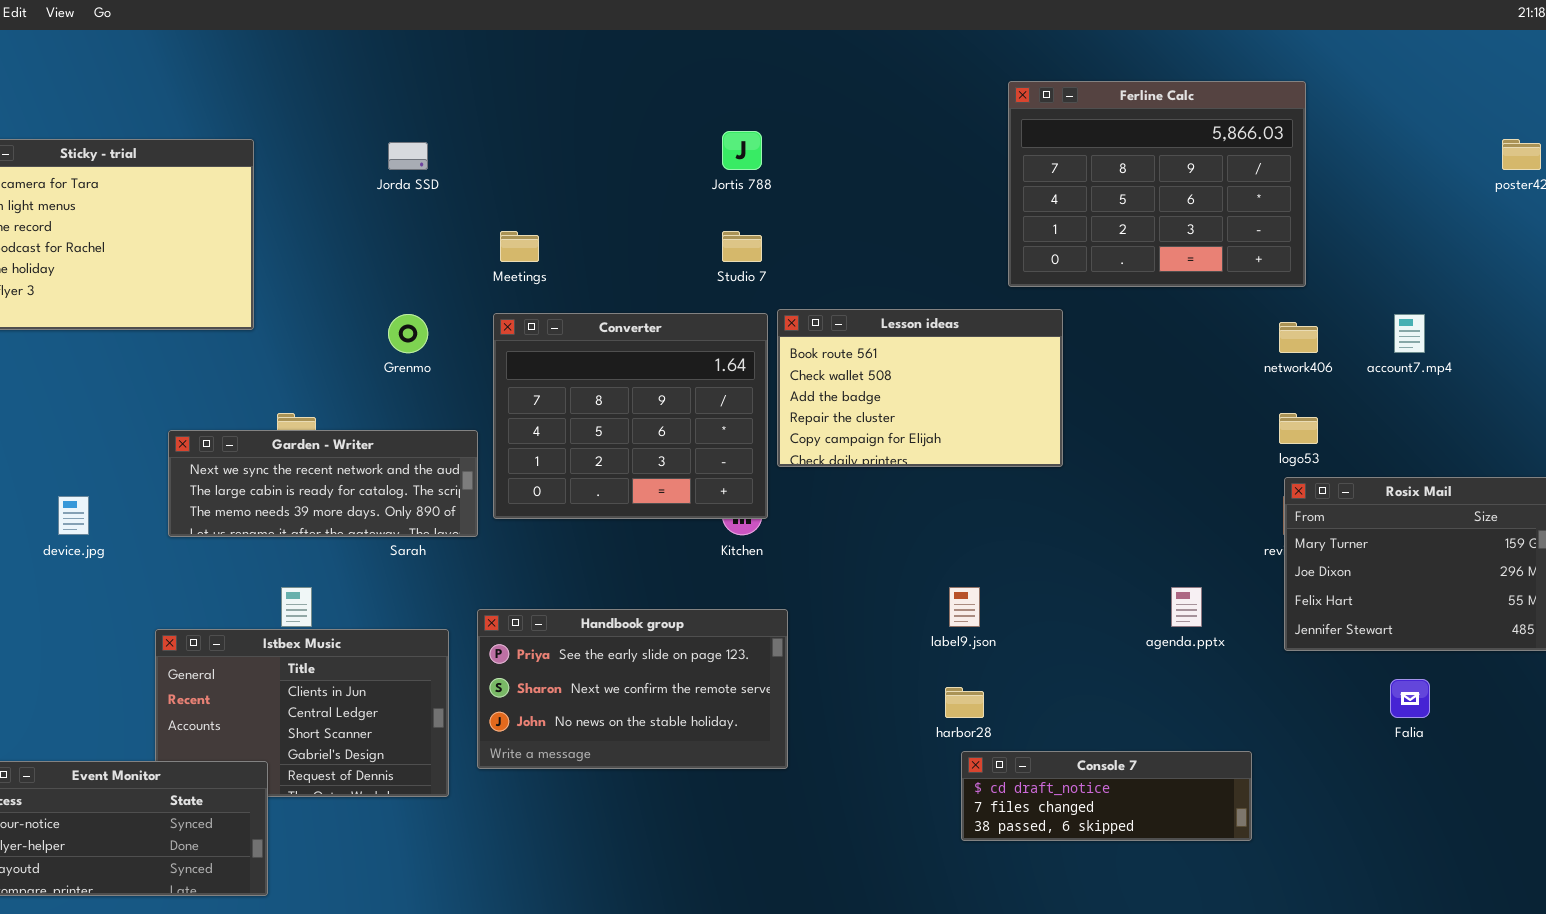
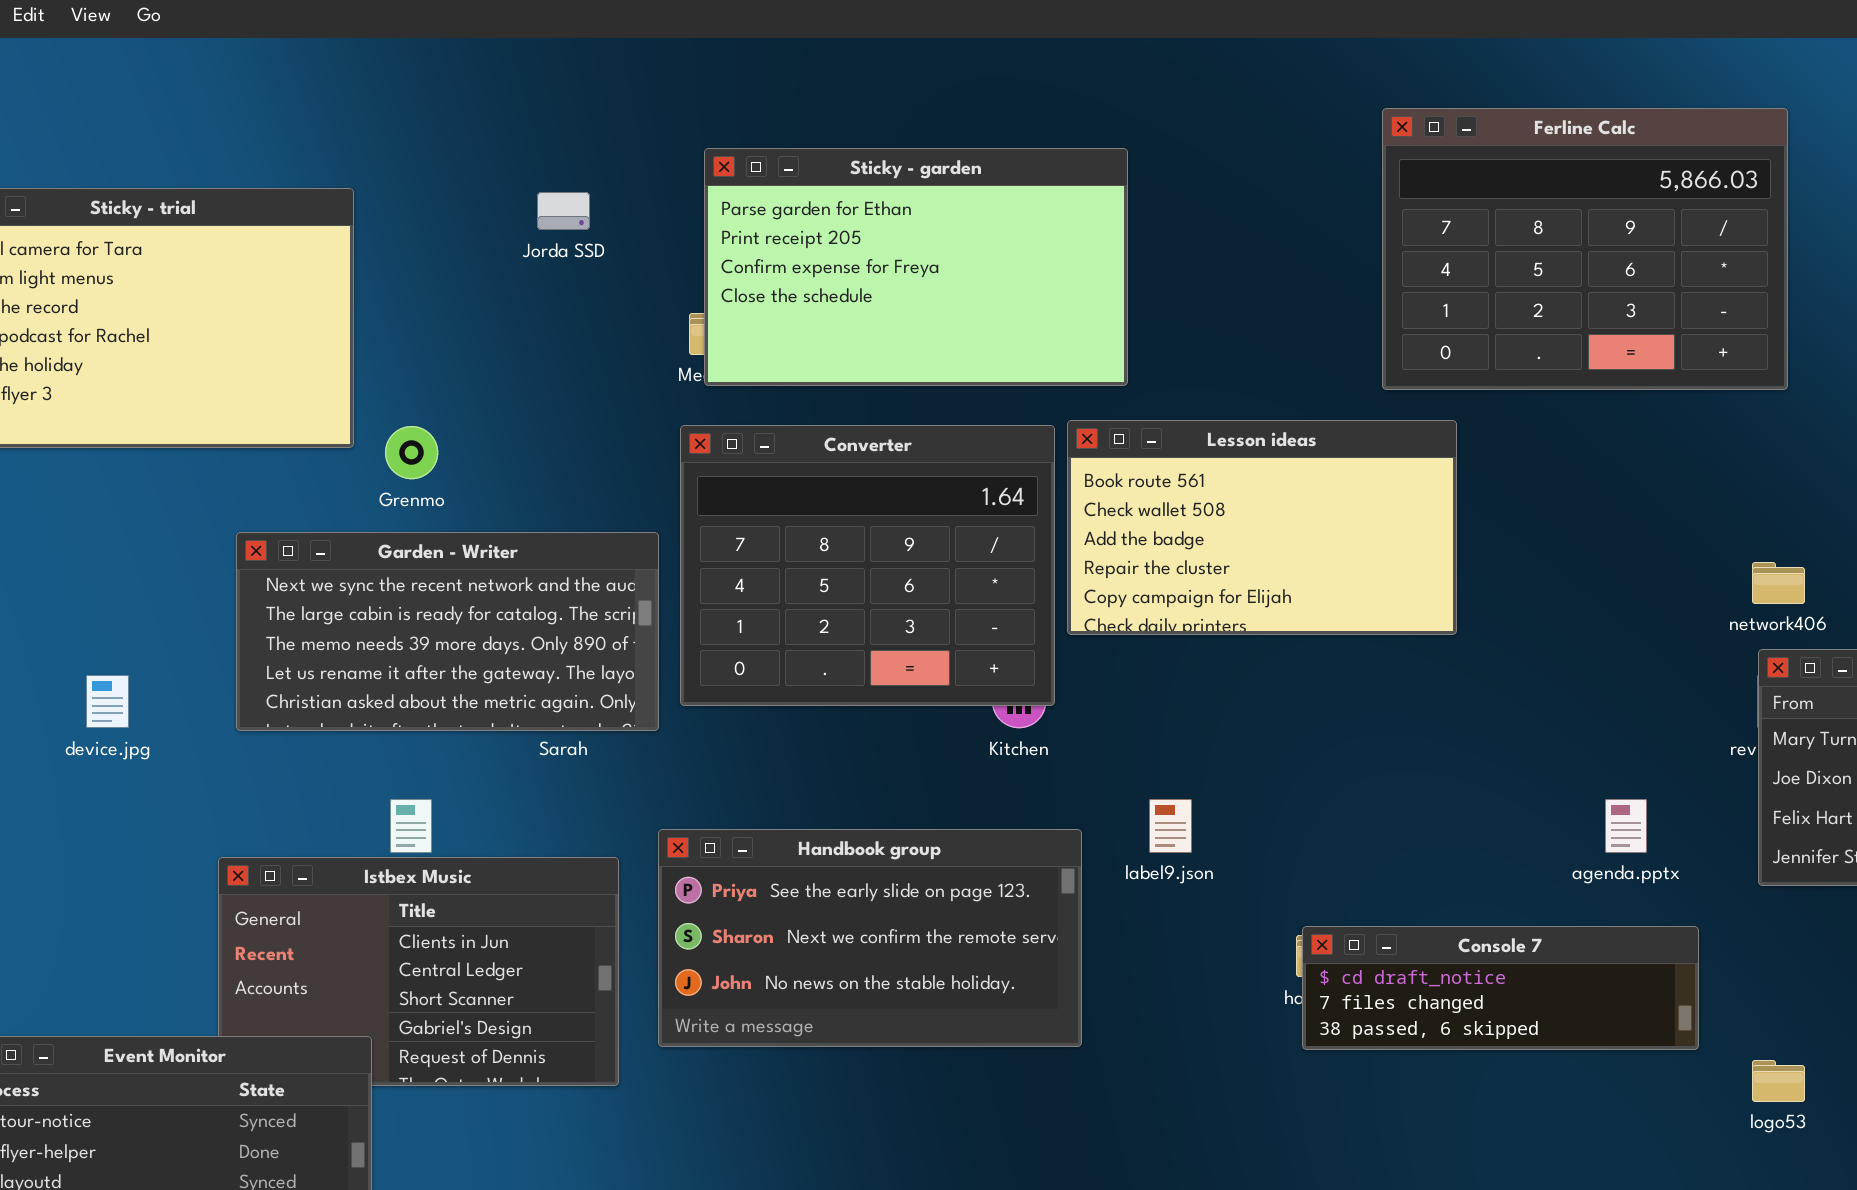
Sticky - garden: none -> [704,148,1128,386], opened
Grenmo: [388,314,428,353] -> [385,426,438,479], moved
network406: [1279,322,1318,353] -> [1752,562,1805,604], moved
logo53: [1279,413,1318,444] -> [1752,1060,1805,1102], moved
Garden - Writer: [168,430,478,537] -> [236,532,659,731], resized
label9.json: [949,587,980,627] -> [1149,799,1192,853], moved
Console 7: [961,751,1252,841] -> [1302,926,1699,1050], moved

